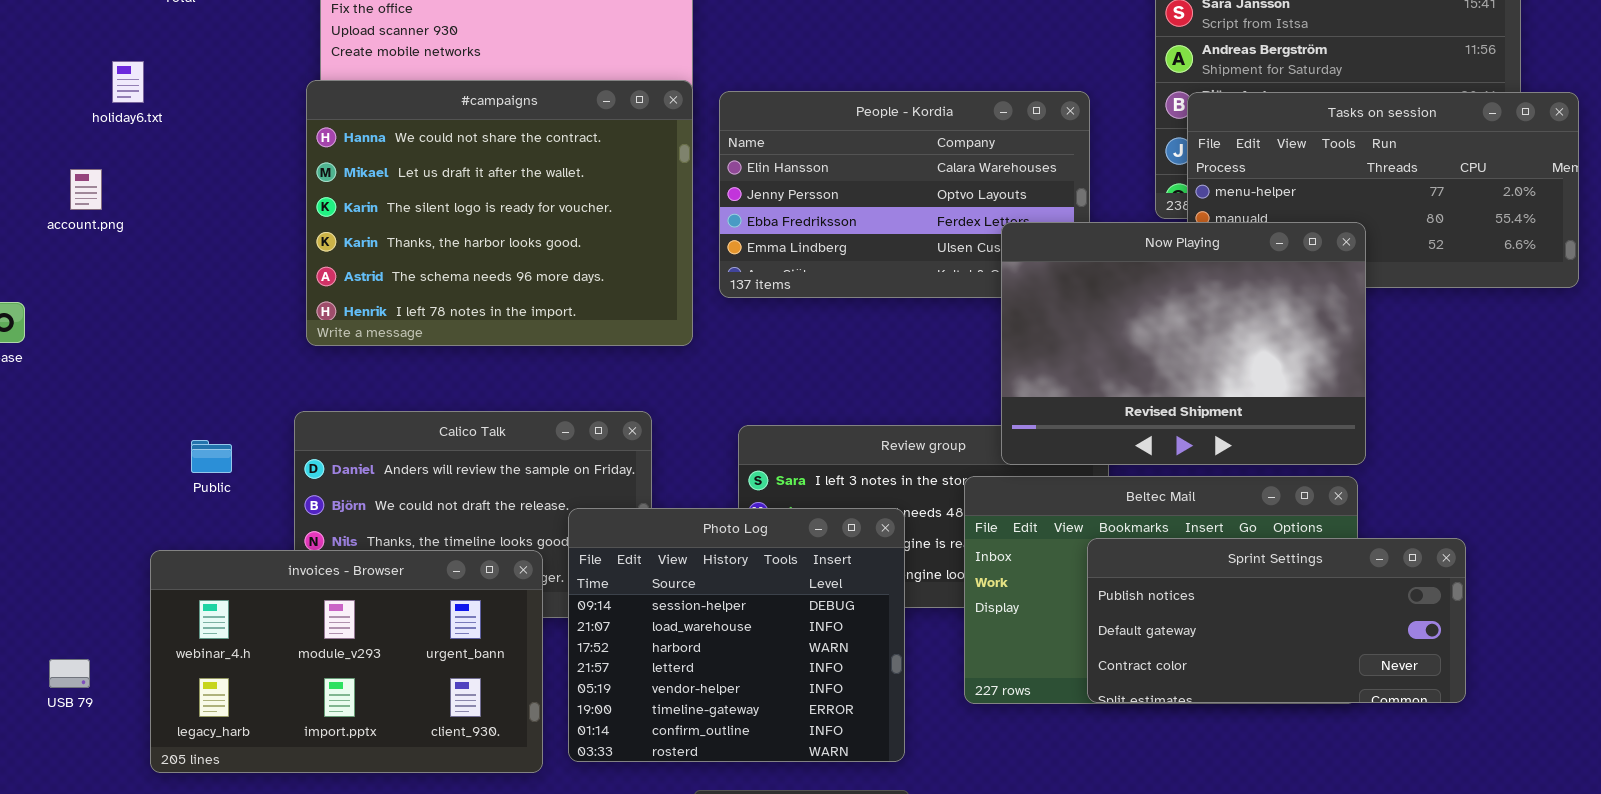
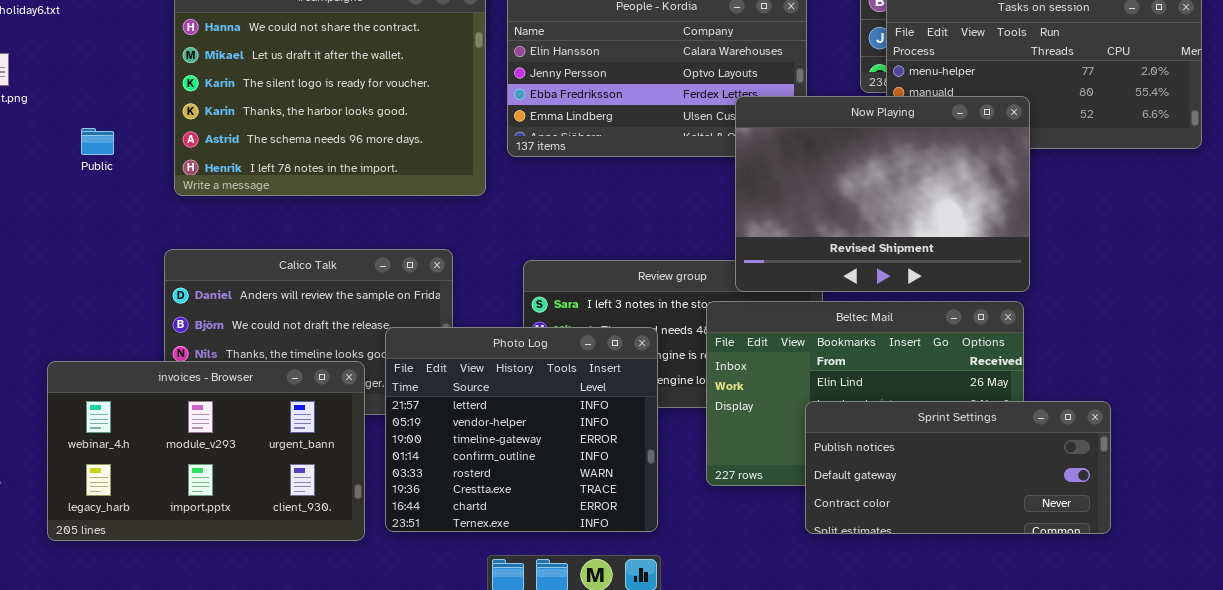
Public: [191,440,232,473] -> [81,128,114,155], moved
Photo Log: [568,508,905,762] -> [385,327,658,532], scrolled down 3 rows
Sprint Settings: [1087,538,1466,703] -> [805,401,1111,534], moved

